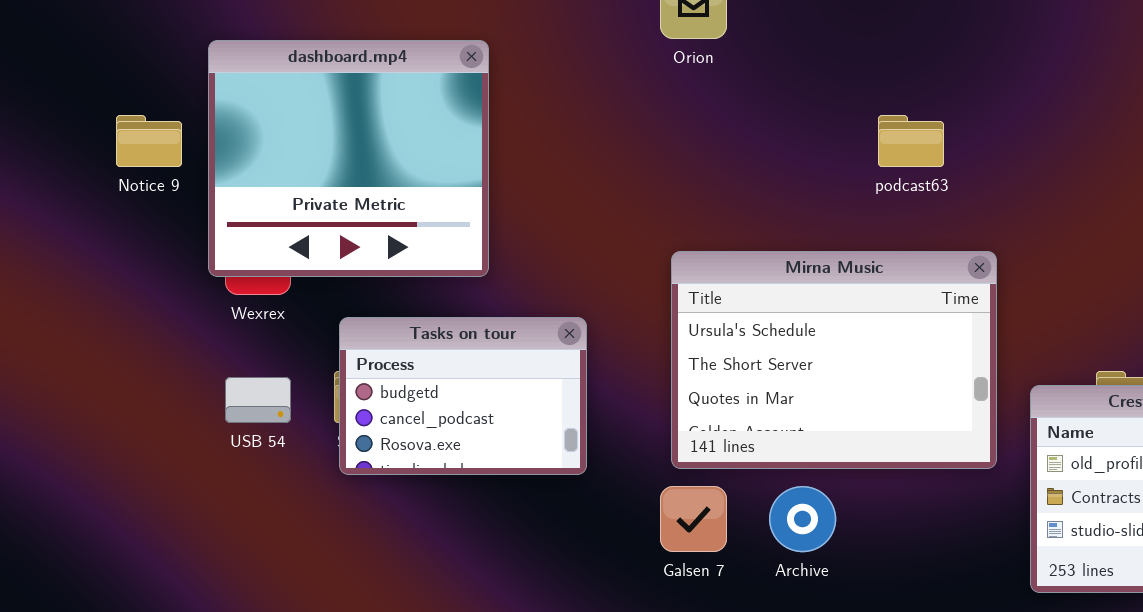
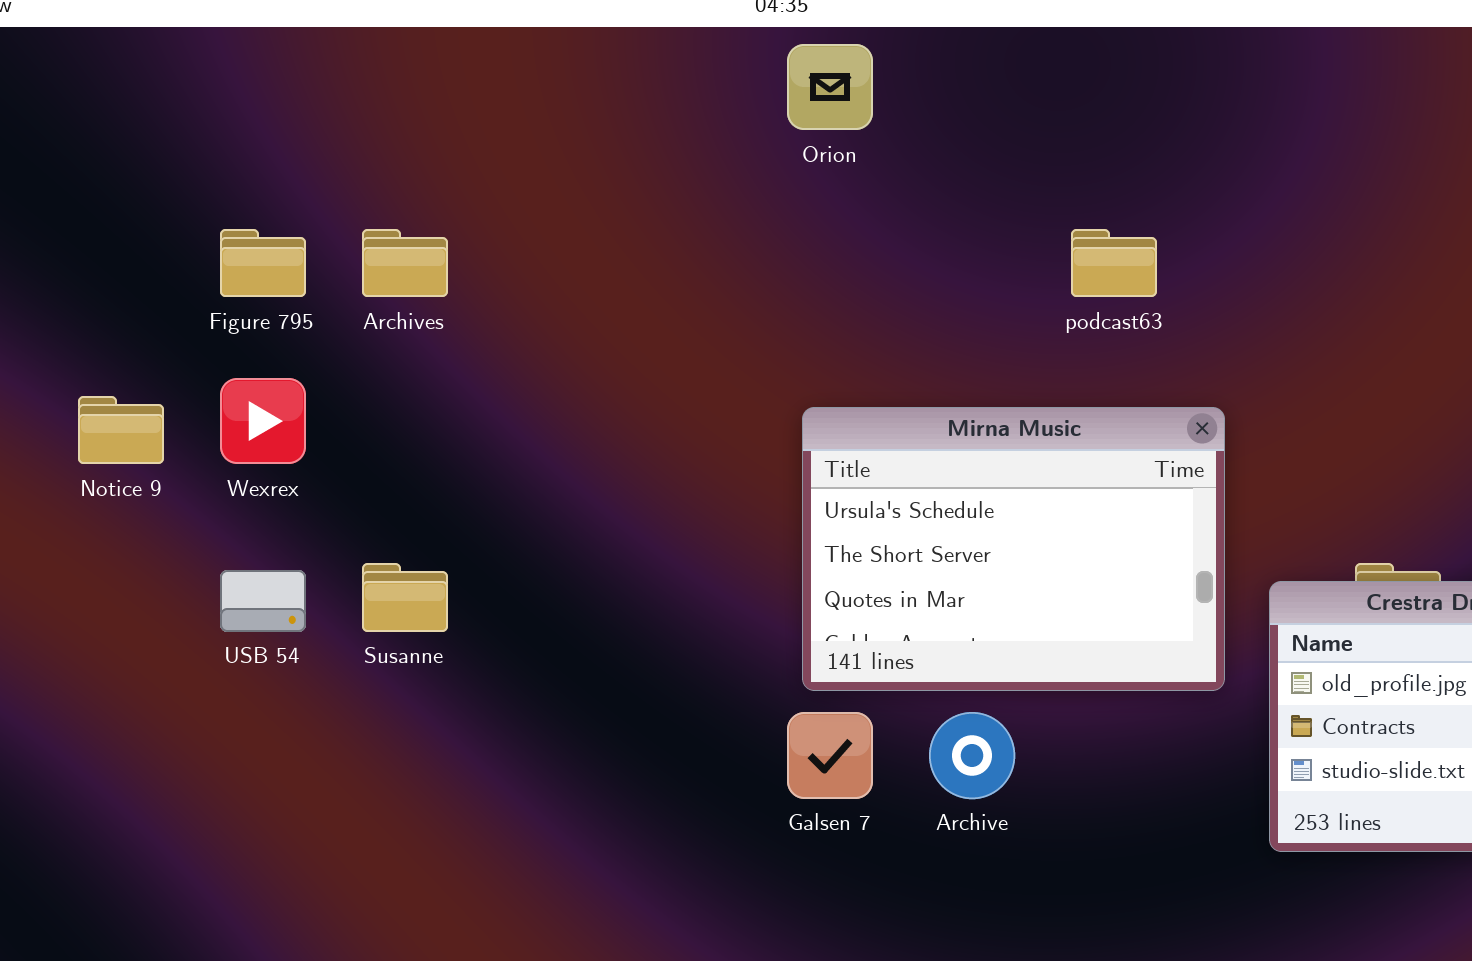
dashboard.mp4: [208,40,489,277] -> none, closed
Notice 9: [116,115,182,167] -> [78,396,164,464], moved
Tasks on tour: [339,317,587,475] -> none, closed

